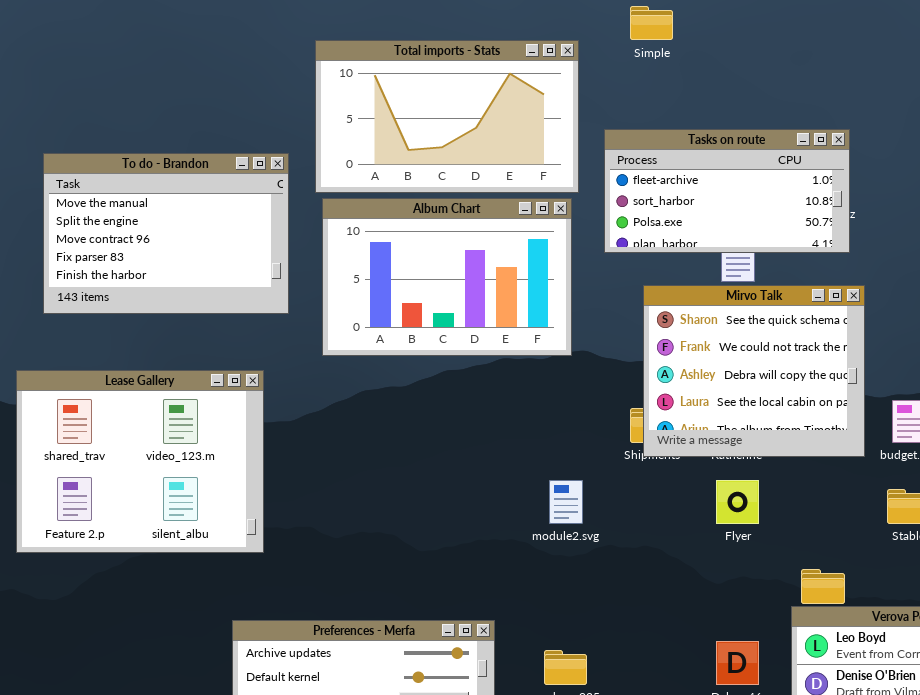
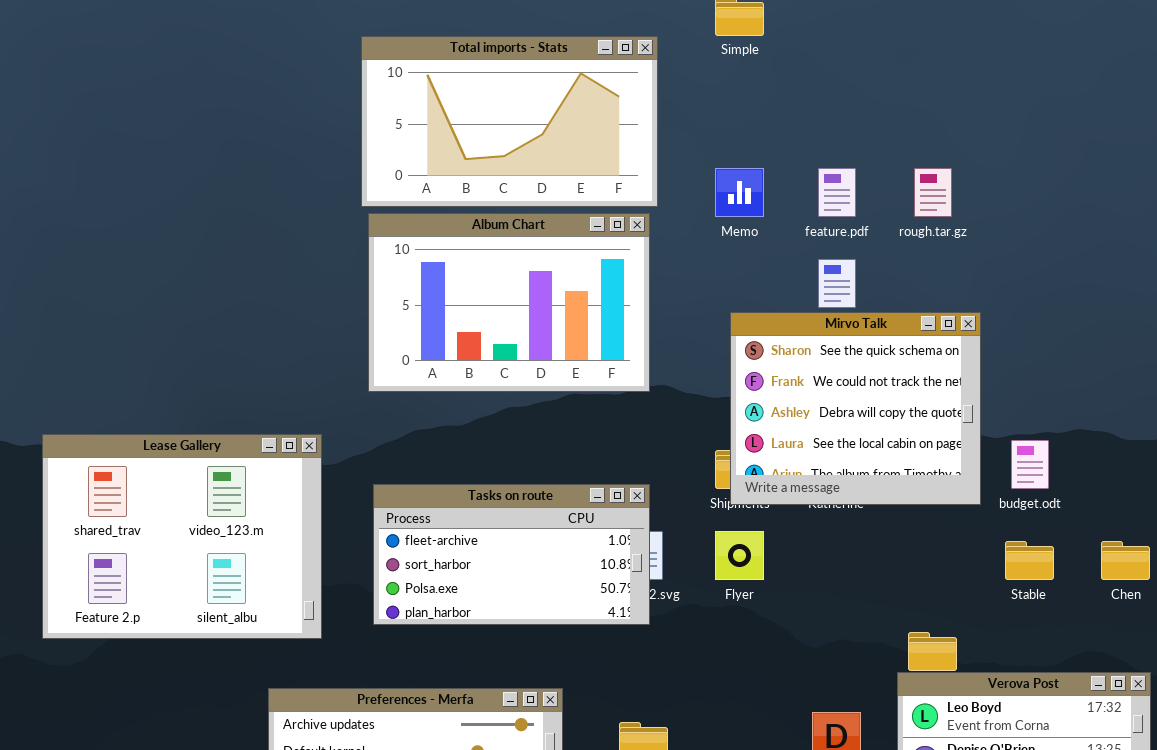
Tasks on route: [604,129,850,253] -> [373,484,650,625], moved
To do - Brandon: [43,153,289,314] -> none, closed
Lease Gallery: [16,370,264,553] -> [42,434,322,639], moved
Flyer: [716,480,759,524] -> [715,531,764,580], moved

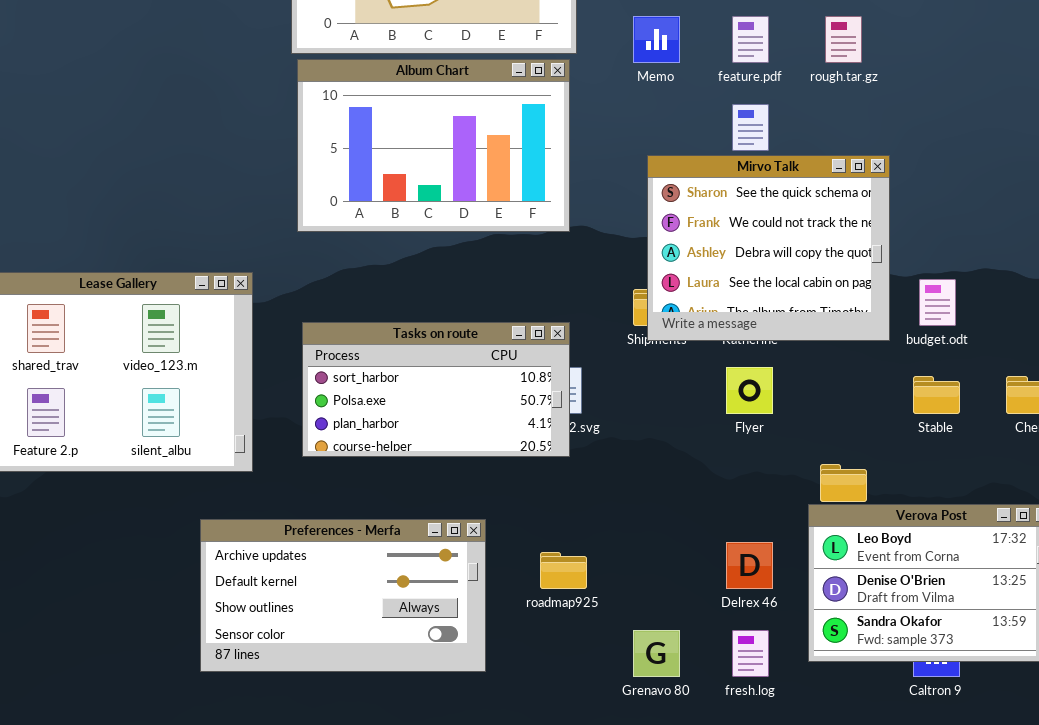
Tasks on route: [373,484,650,625] -> [302,322,570,457], scrolled down 1 row
Flyer: [715,531,764,580] -> [726,367,773,414], moved

